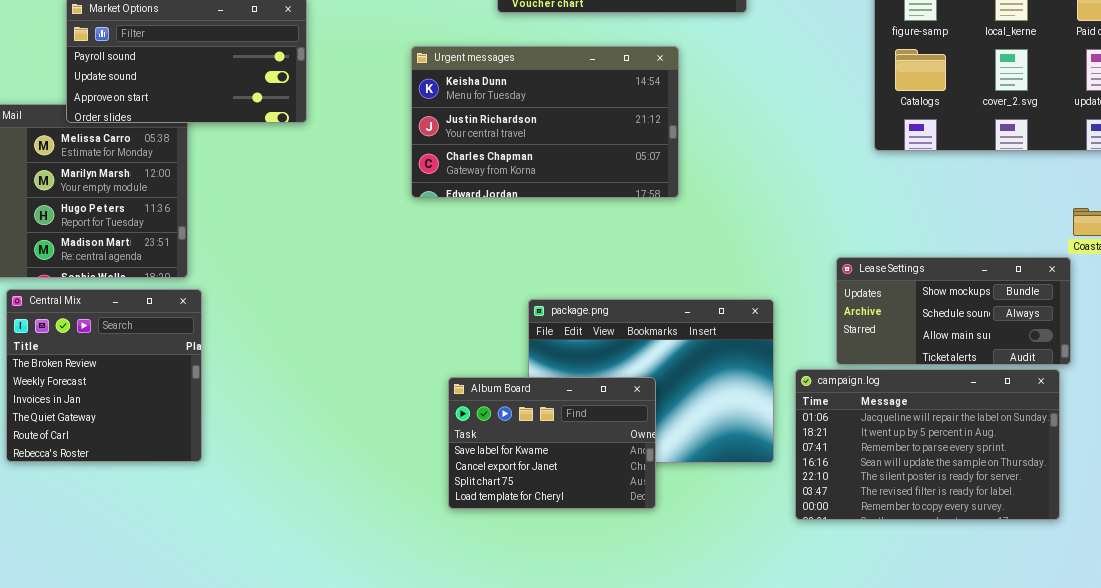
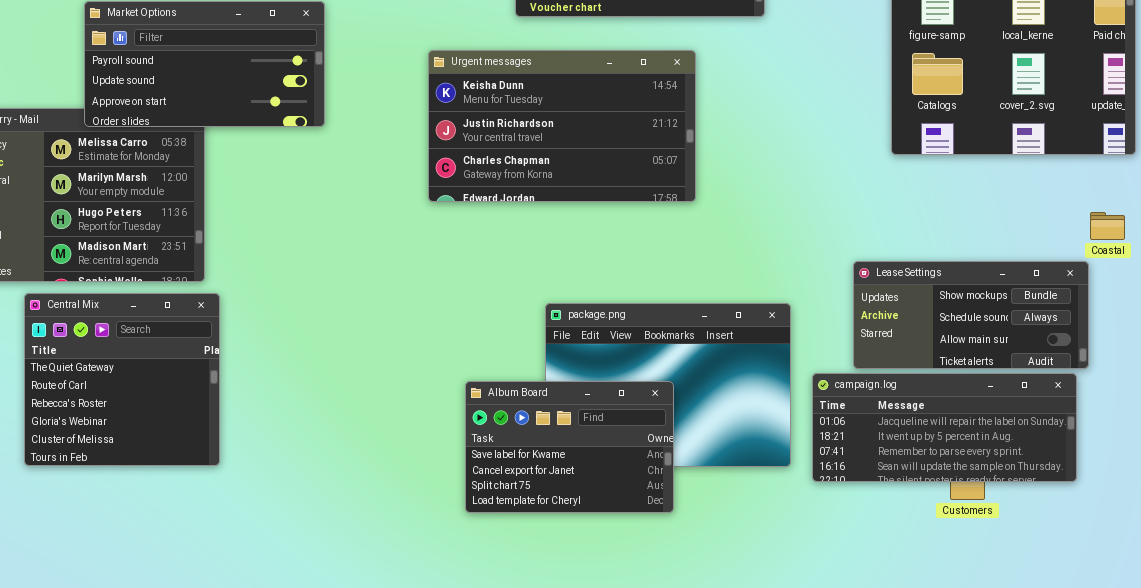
Central Mix: [6,289,202,462] -> [24,293,220,466], scrolled down 3 rows
campaign.log: [795,369,1060,520] -> [812,373,1077,482], resized

